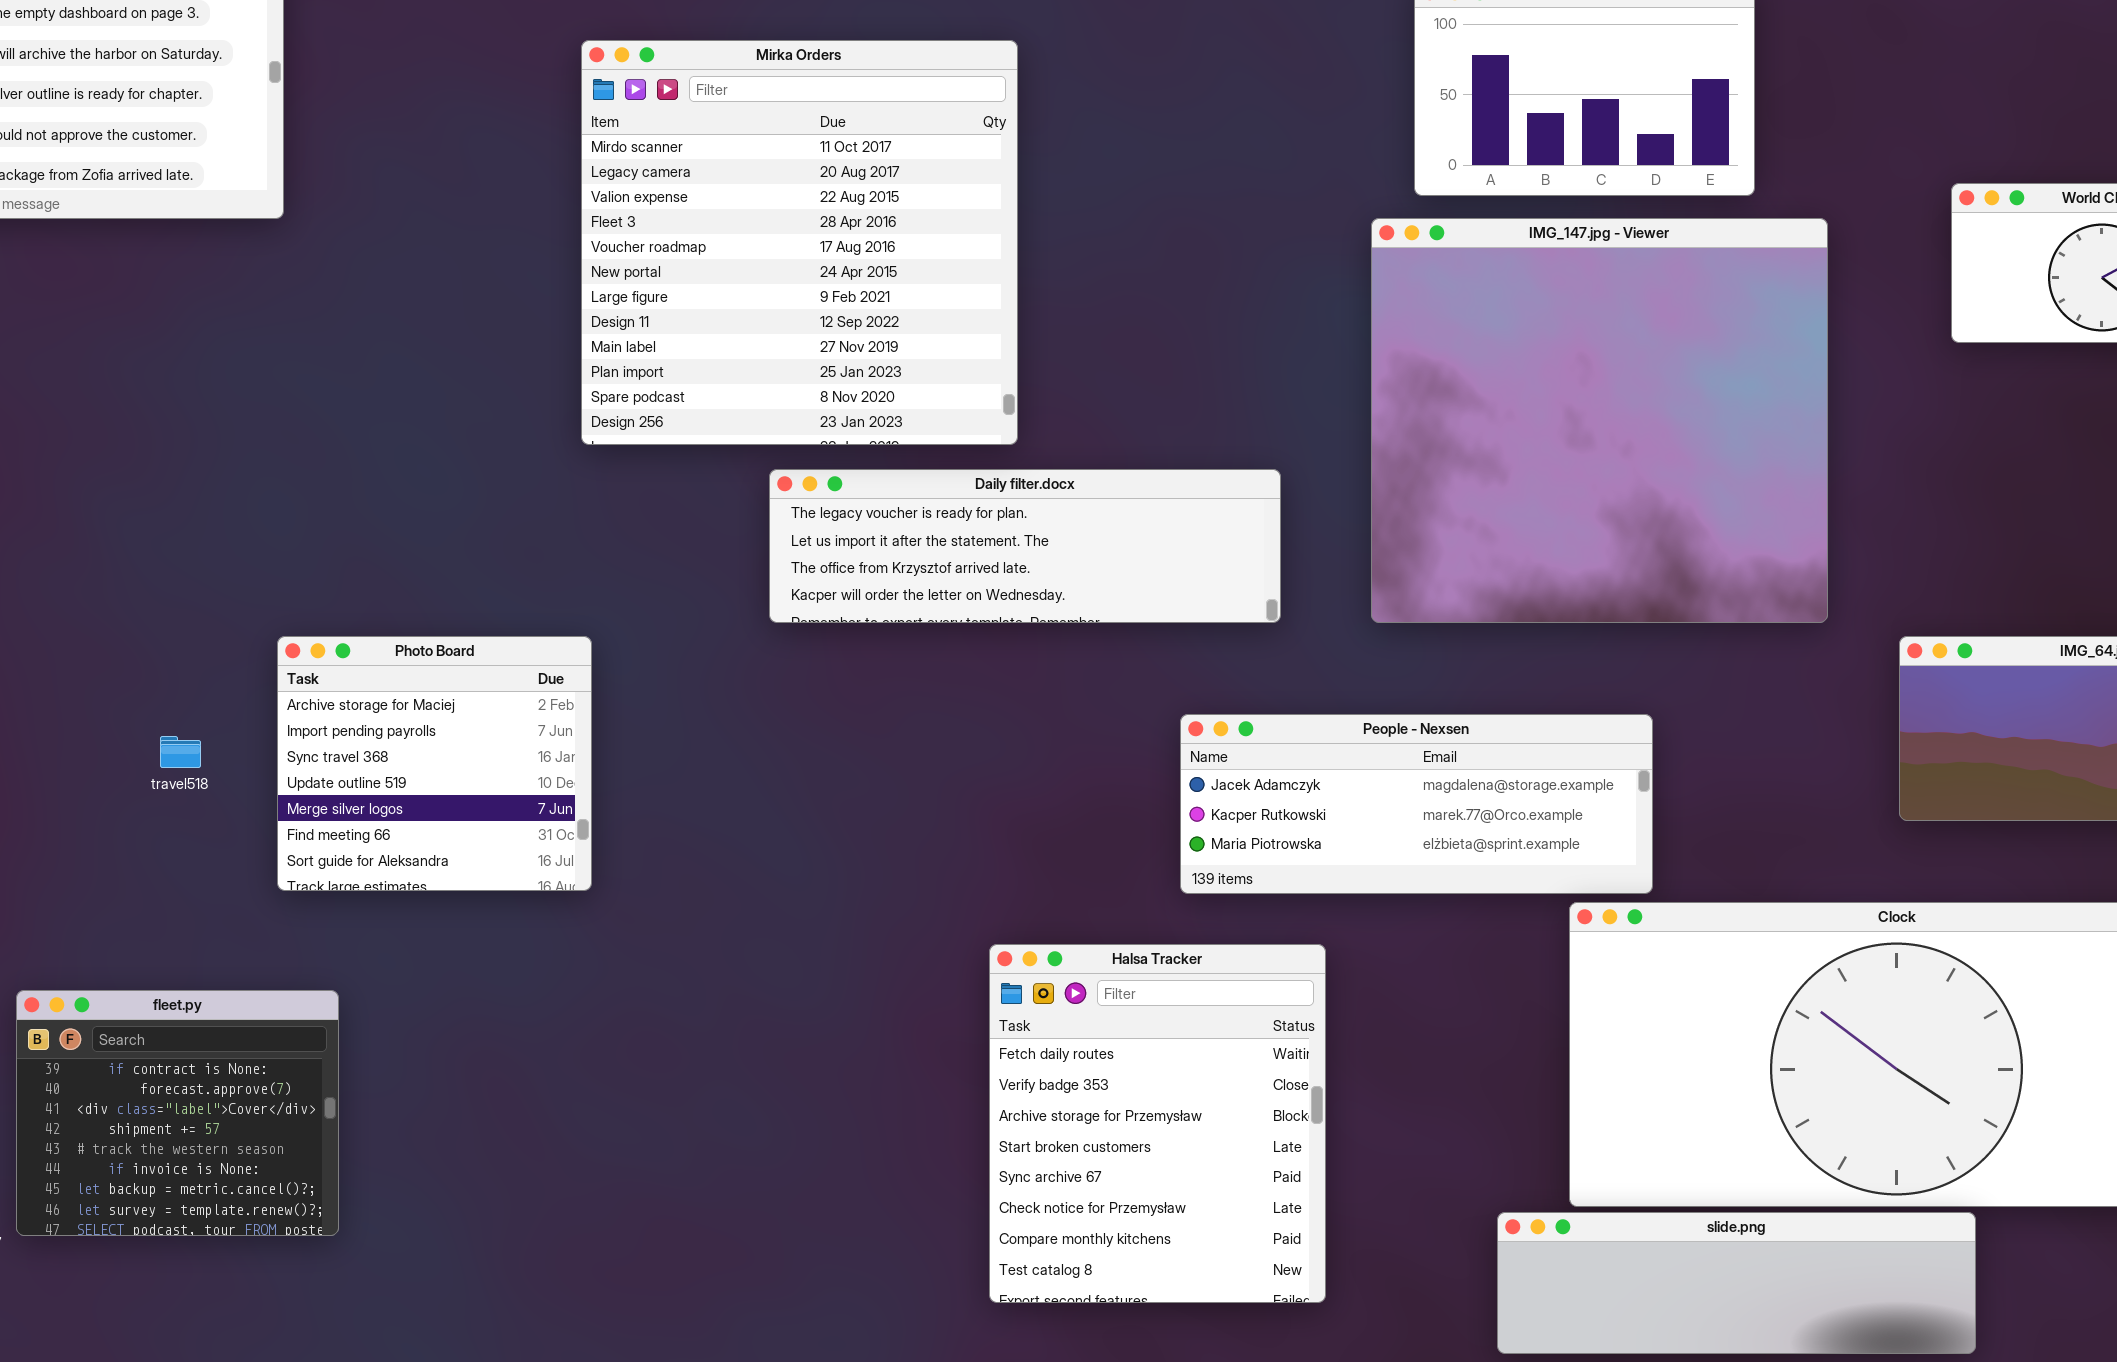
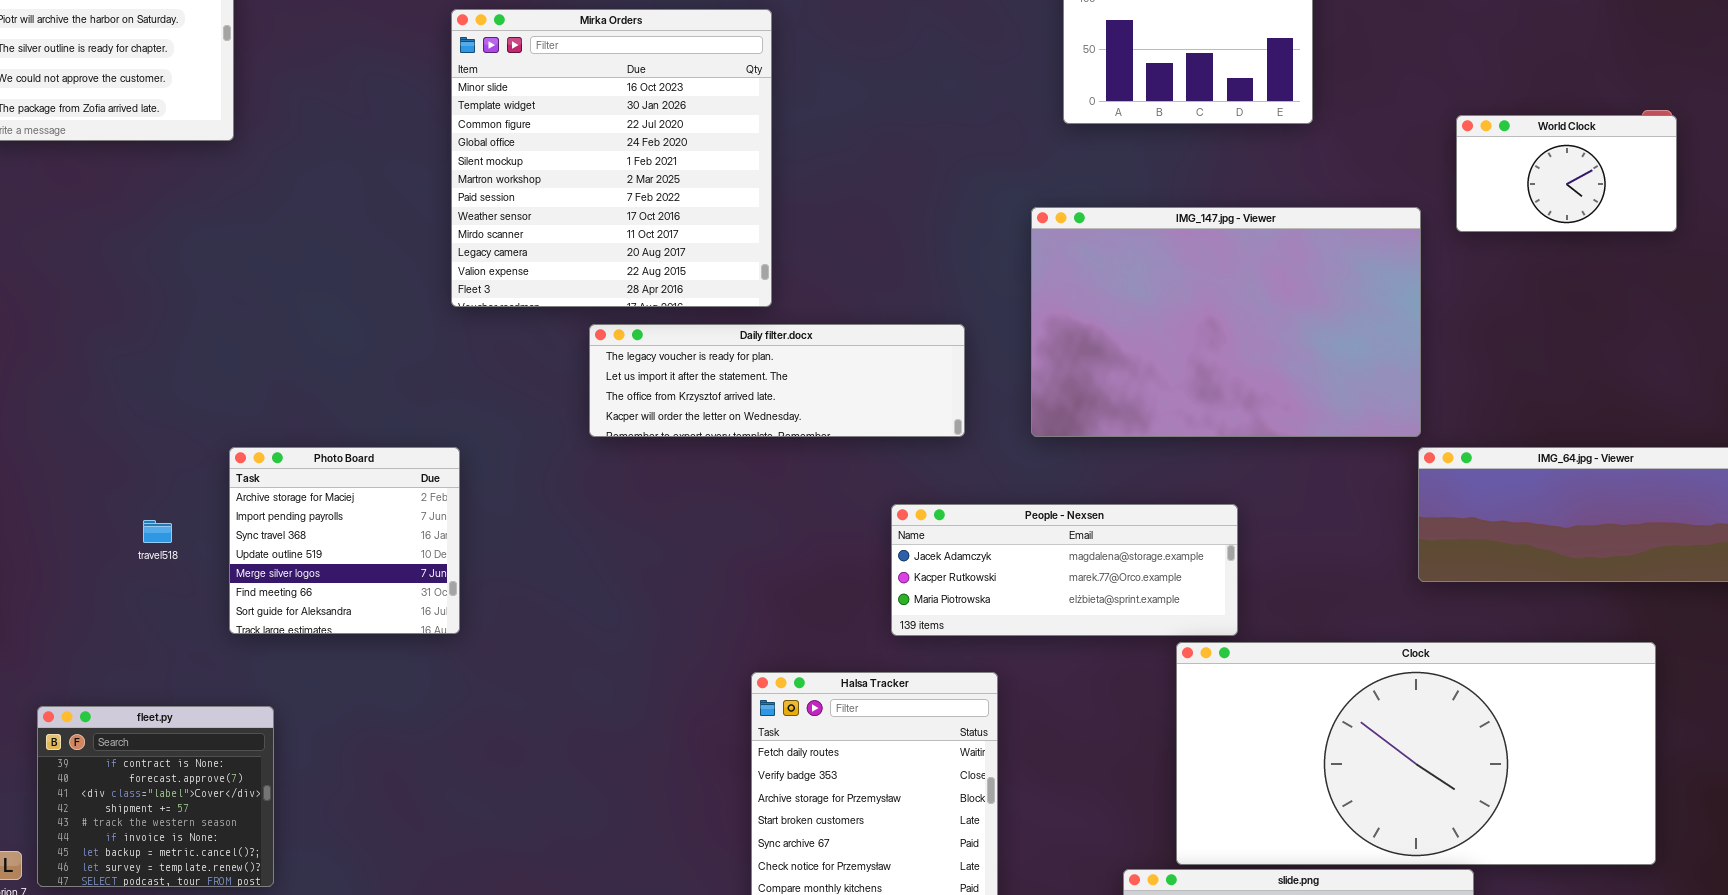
Mirka Orders: [581,40,1018,445] -> [451,9,772,307], scrolled up 8 rows
IMG_147.jpg - Viewer: [1371,218,1828,623] -> [1031,207,1421,437], resized

